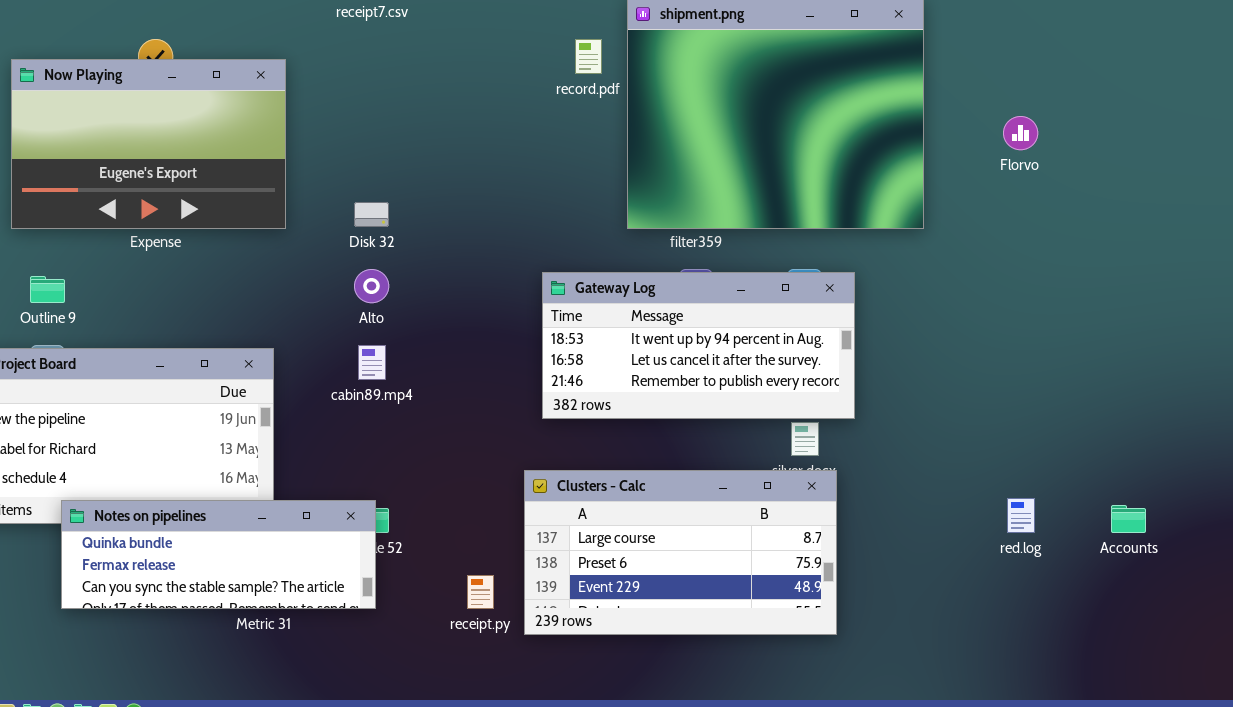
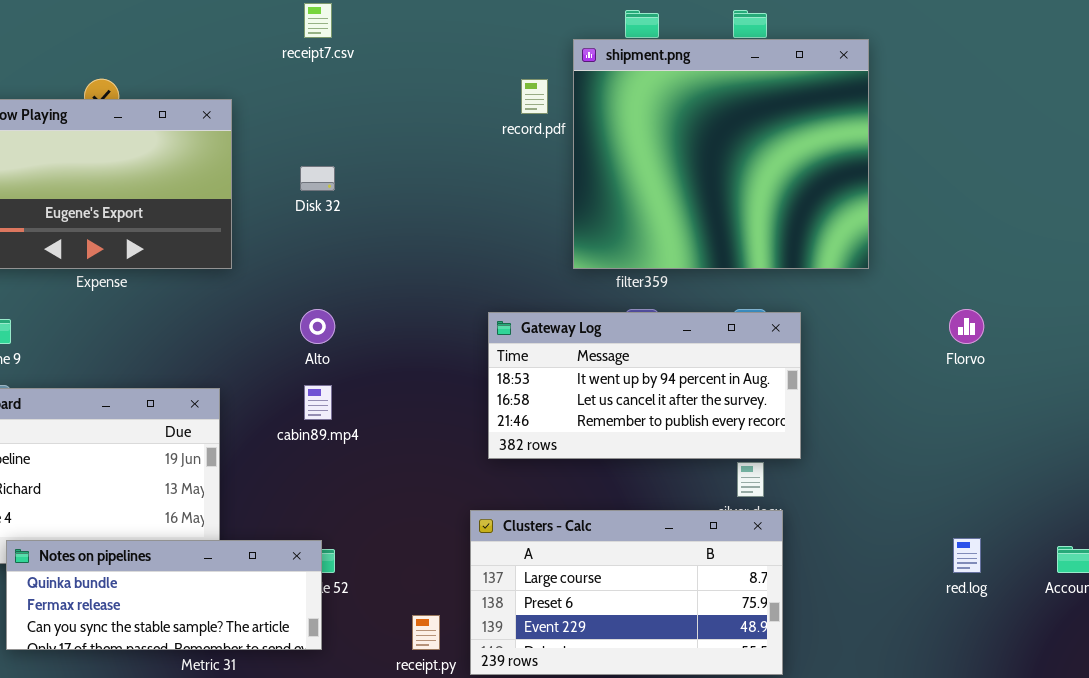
Florvo: [1003,116,1038,150] -> [949,309,984,344], moved
Disk 32: [354,202,389,227] -> [300,166,335,191], moved

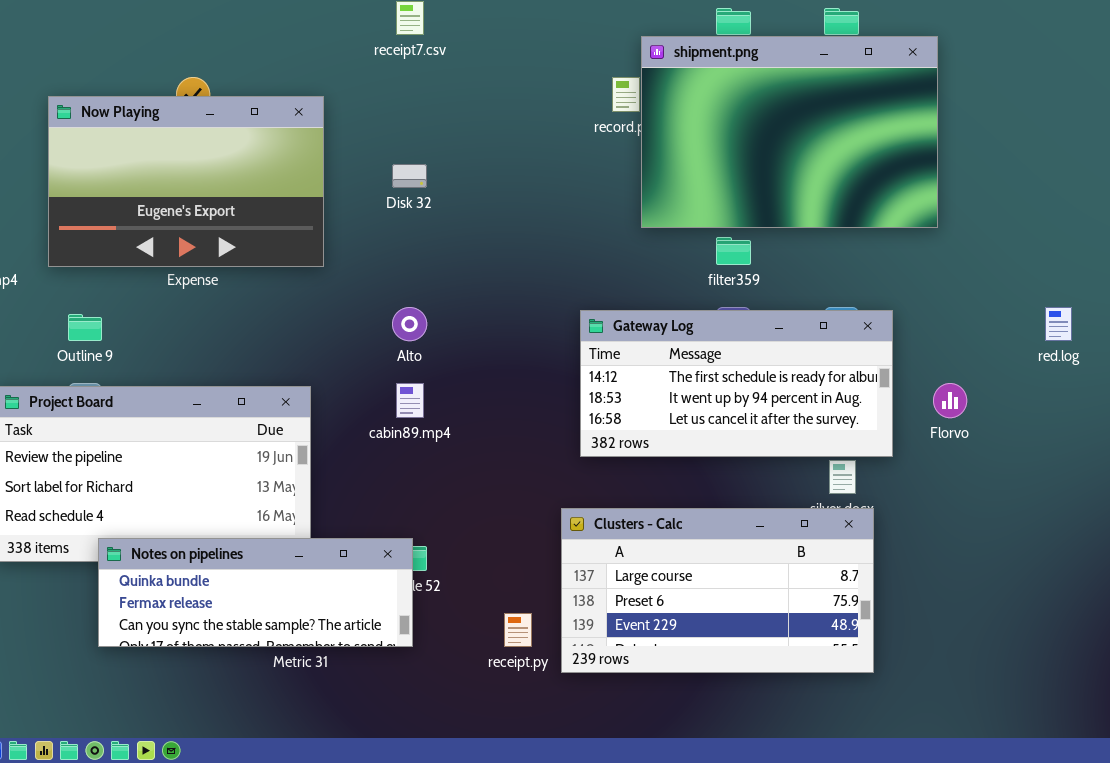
shipment.png: [573,39,869,269] -> [641,36,938,228], moved, resized
Florvo: [949,309,984,344] -> [933,383,967,418], moved
Gateway Log: [488,312,801,459] -> [580,310,893,457], scrolled up 1 row
red.log: [953,538,981,573] -> [1045,307,1072,341], moved

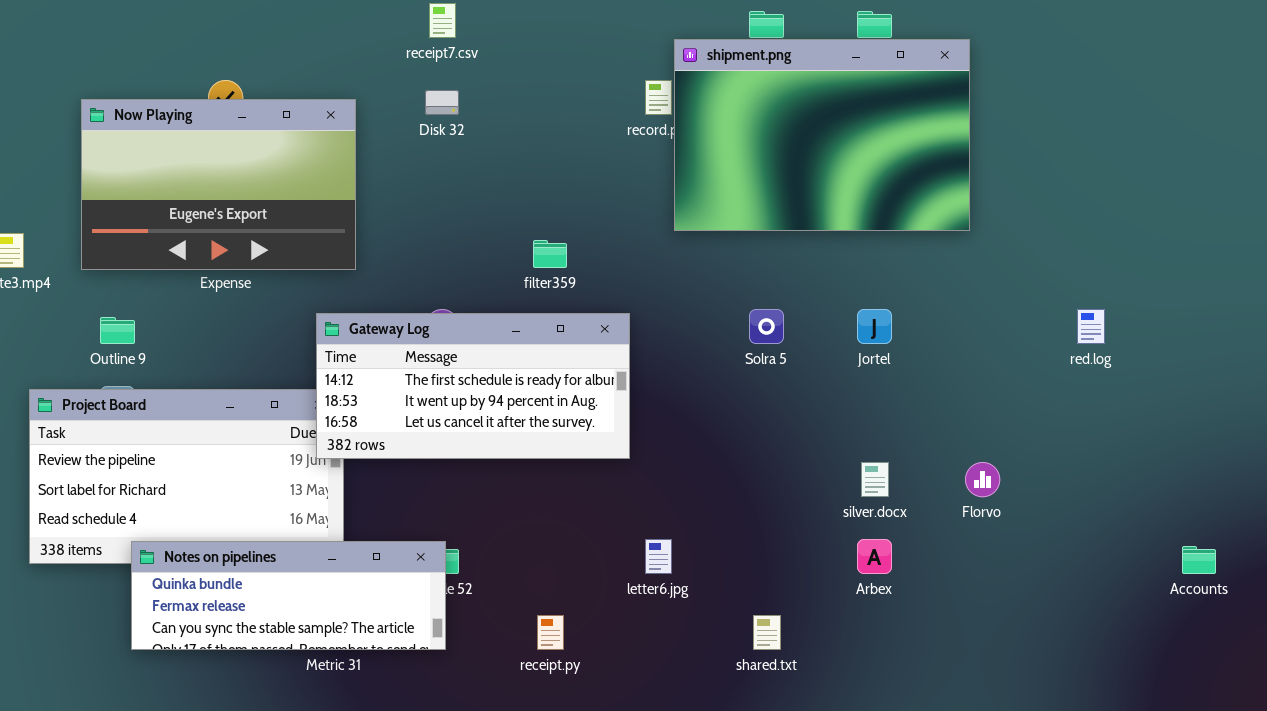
Disk 32: [392,164,427,188] -> [425,90,459,115], moved
filter359: [716,237,751,265] -> [533,240,567,268], moved
Gateway Log: [580,310,893,457] -> [316,313,630,459], moved
Florvo: [933,383,967,418] -> [965,462,1000,497], moved
Clusters - Calc: [561,508,874,673] -> none, closed

